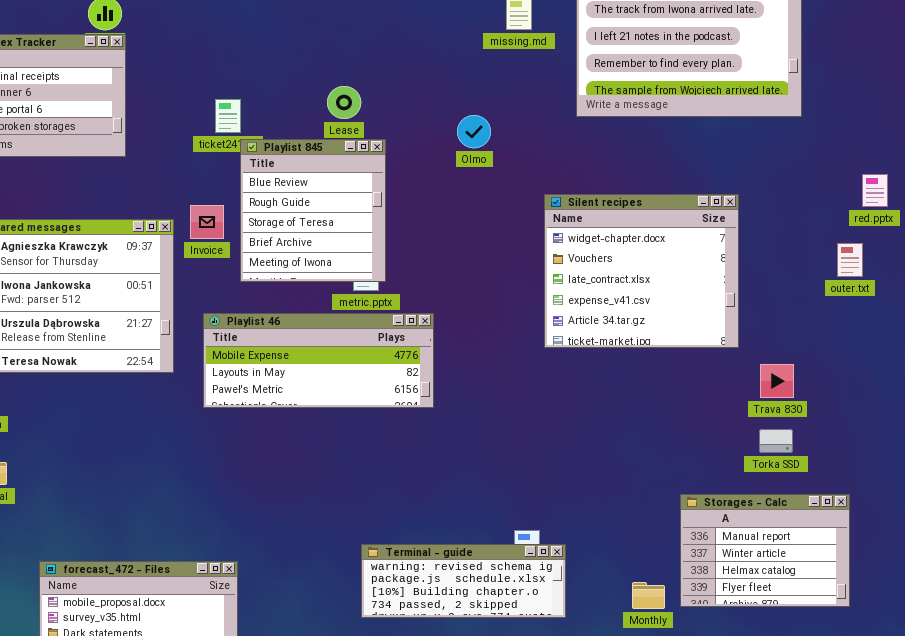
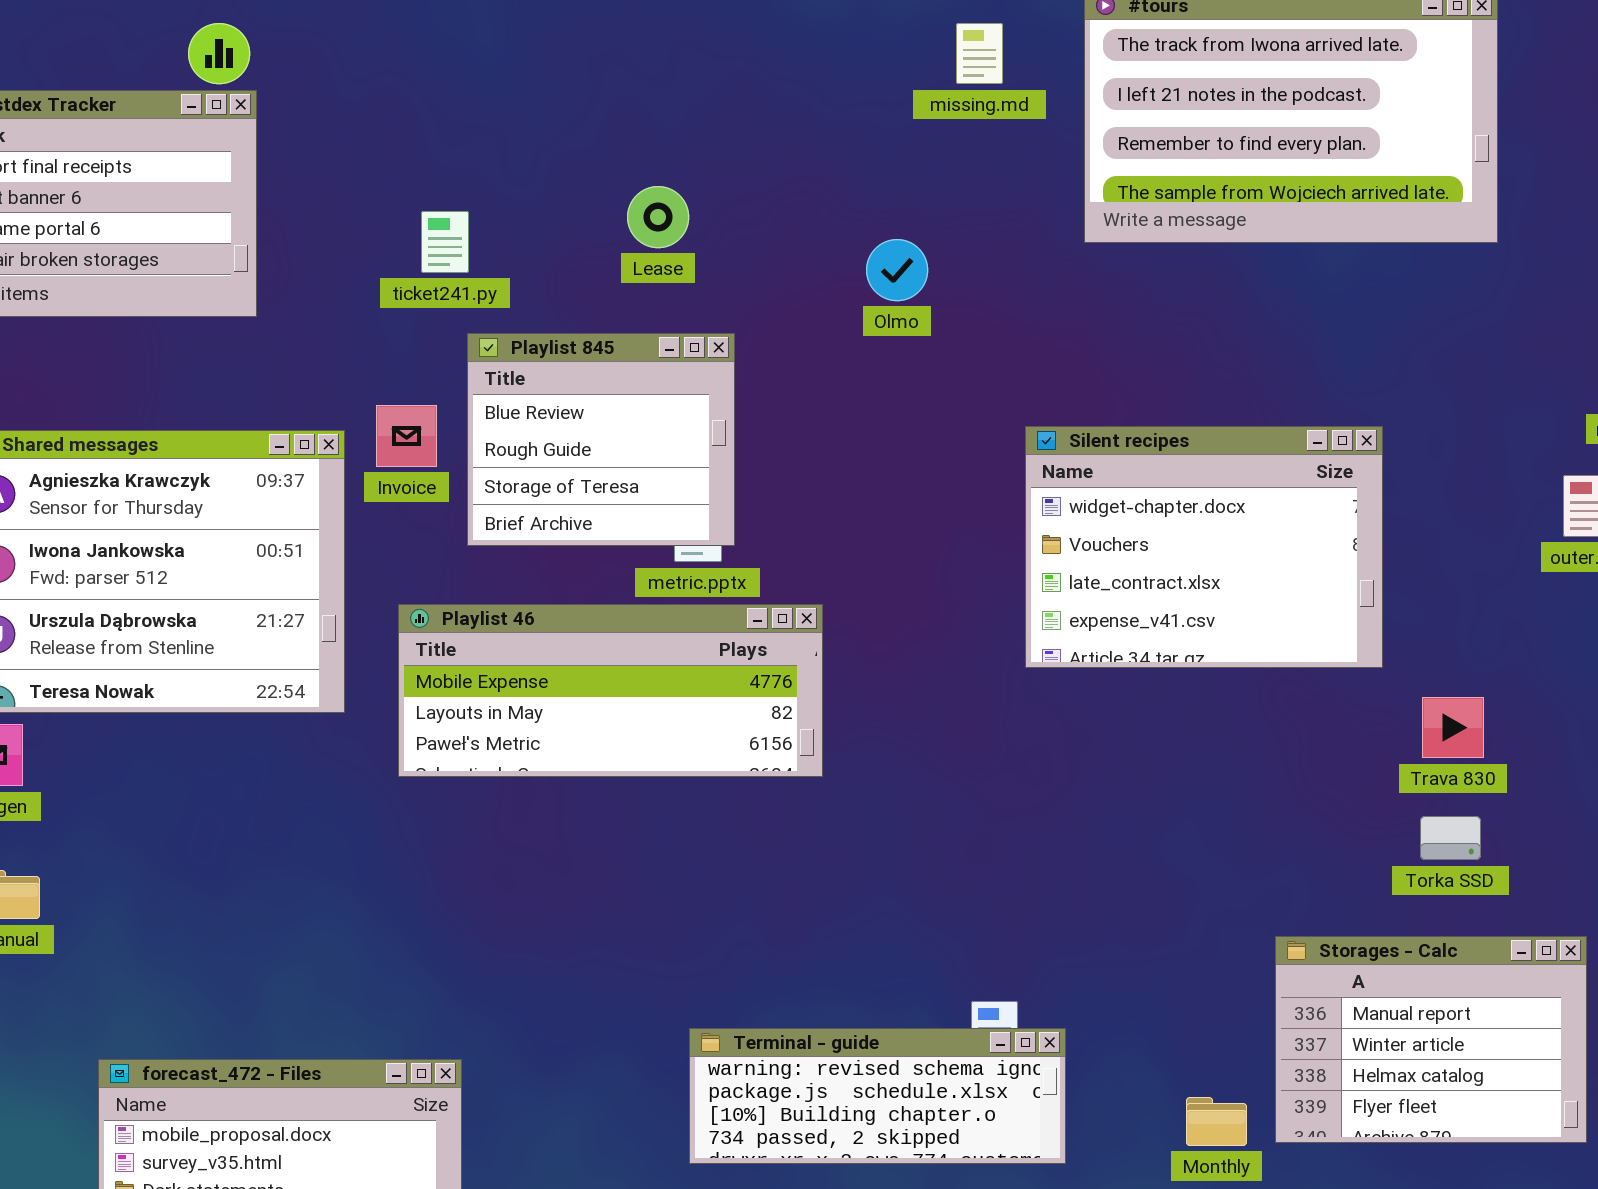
Playlist 845: [240,139,386,282] -> [467,333,735,546], resized
Silent recipes: [544,194,739,348] -> [1025,426,1383,668], resized

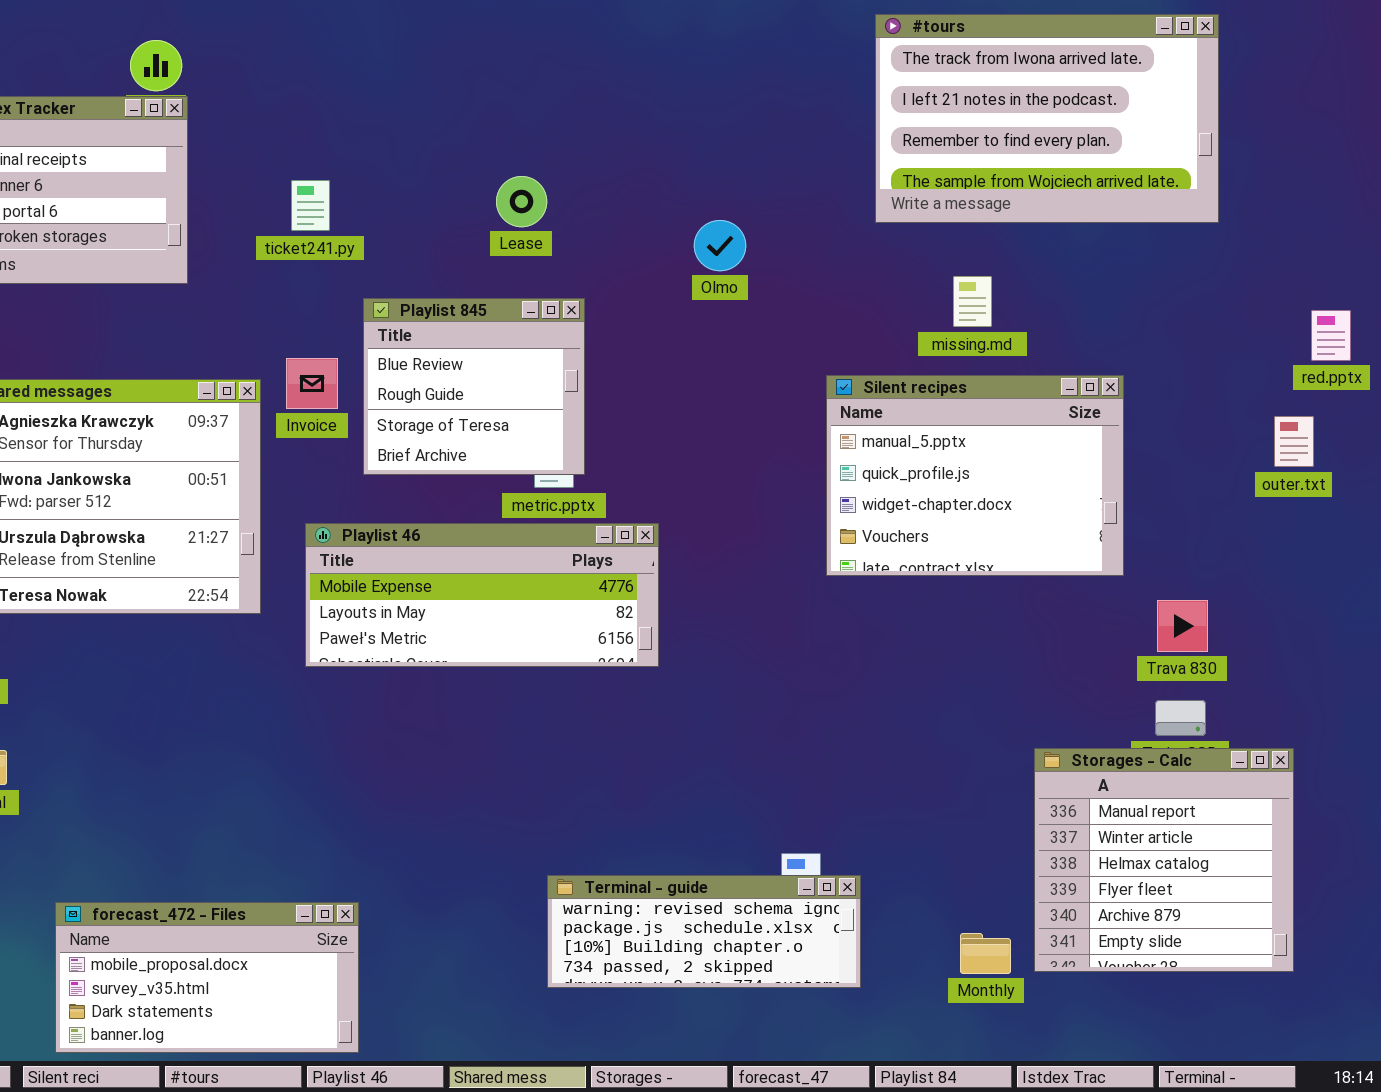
missing.md: [956,23,1003,84] -> [953,276,992,327], moved
ticket241.py: [421,211,469,273] -> [291,180,330,231], moved
Silent recipes: [1025,426,1383,668] -> [826,375,1124,576], scrolled up 2 rows
Storages - Calc: [1275,936,1587,1143] -> [1034,748,1294,972], resized

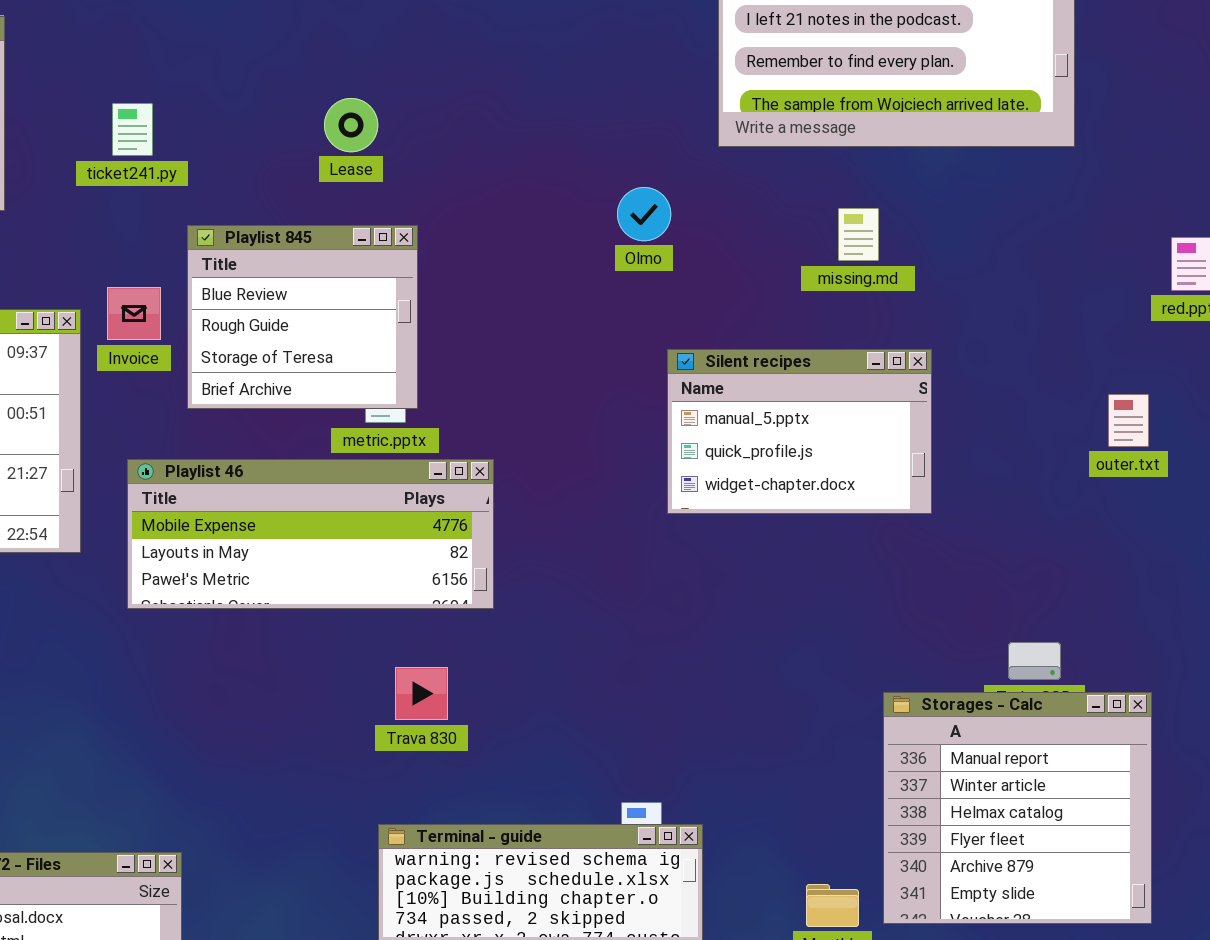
Olmo: [694,220,746,271] -> [617,187,671,241], moved
missing.md: [953,276,992,327] -> [838,208,879,261], moved
Silent recipes: [826,375,1124,576] -> [667,349,932,514], resized
outer.txt: [1274,416,1314,467] -> [1108,394,1149,447], moved
Trava 830: [1157,600,1208,652] -> [395,667,448,720], moved

